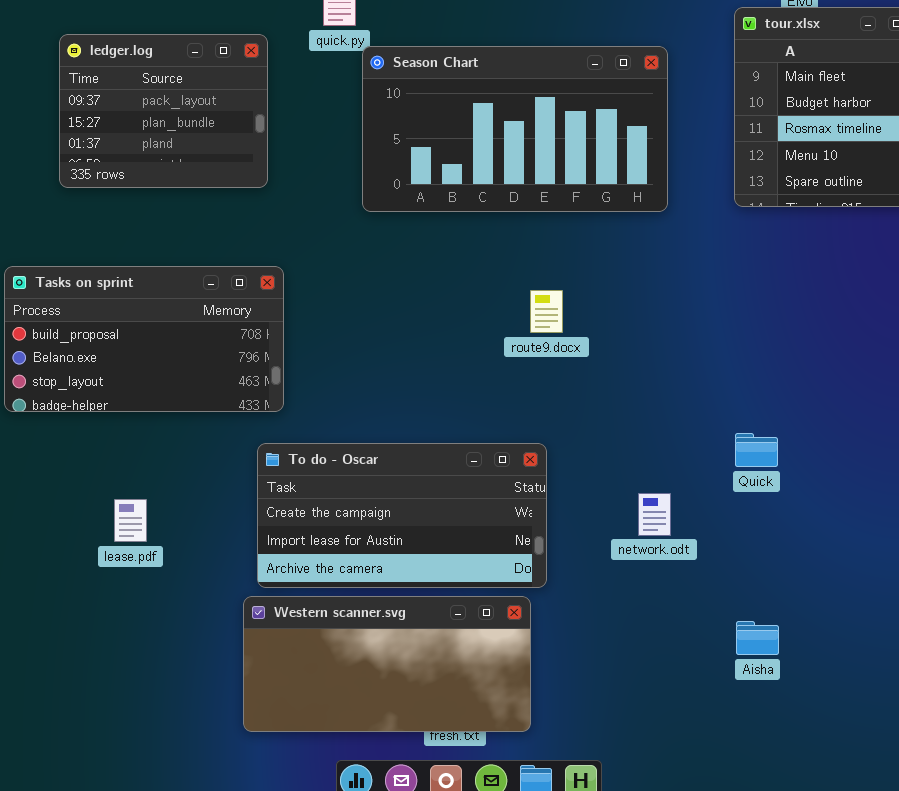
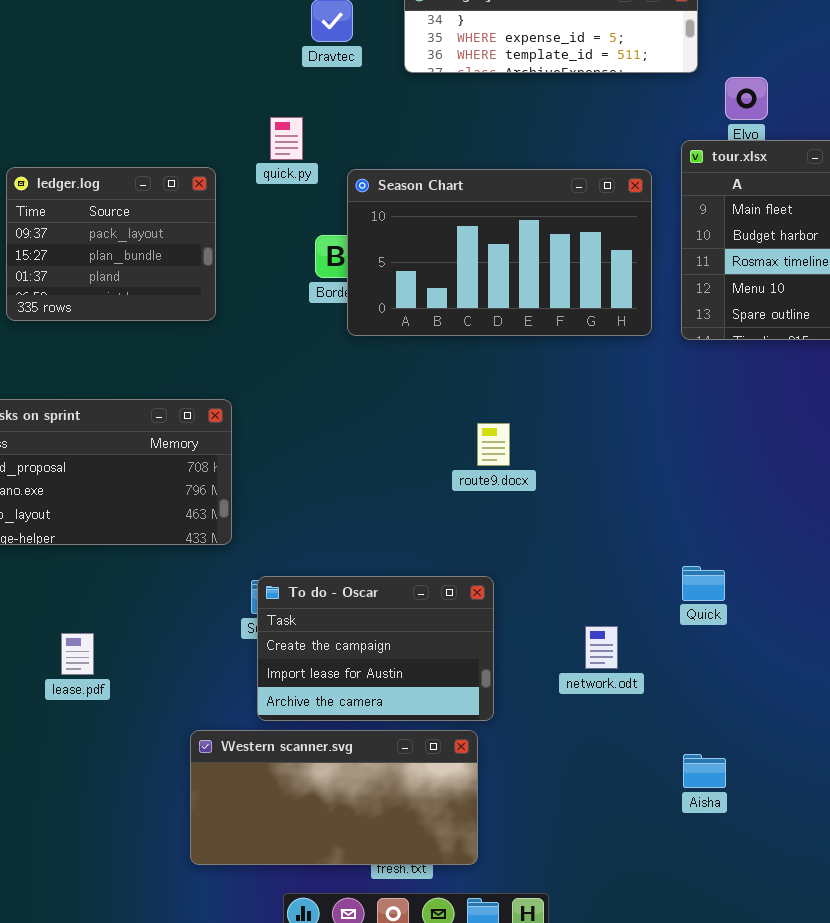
Season Chart: [362,46,668,212] -> [347,169,652,336], moved
To do - Oscar: [257,443,547,588] -> [257,576,494,721], resized

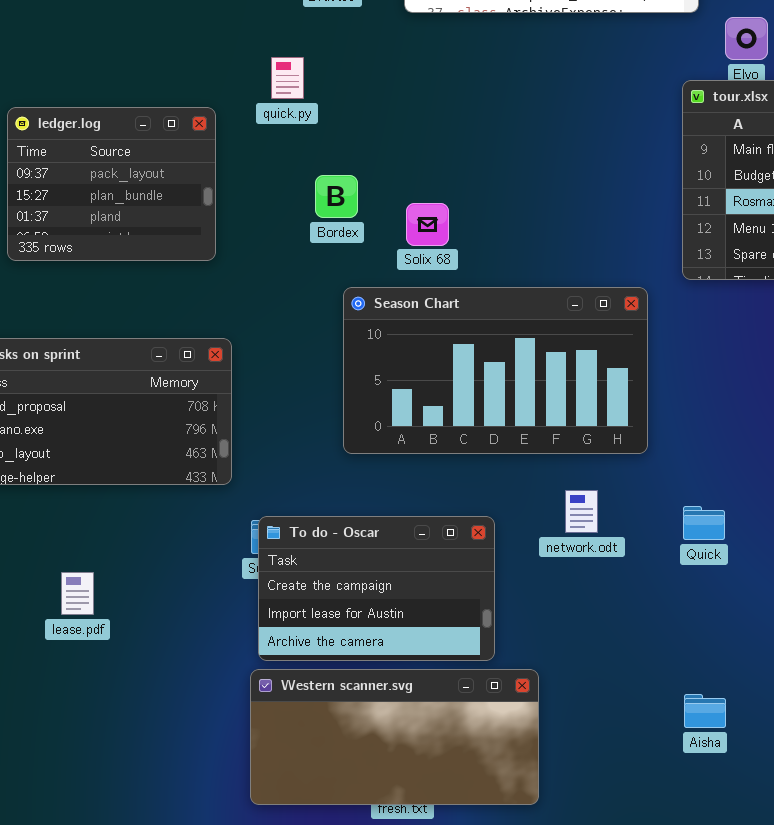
Season Chart: [347,169,652,336] -> [343,287,648,454], moved
network.odt: [585,626,618,669] -> [565,490,598,533], moved
Western scanner.svg: [190,730,478,865] -> [250,669,539,805], moved

